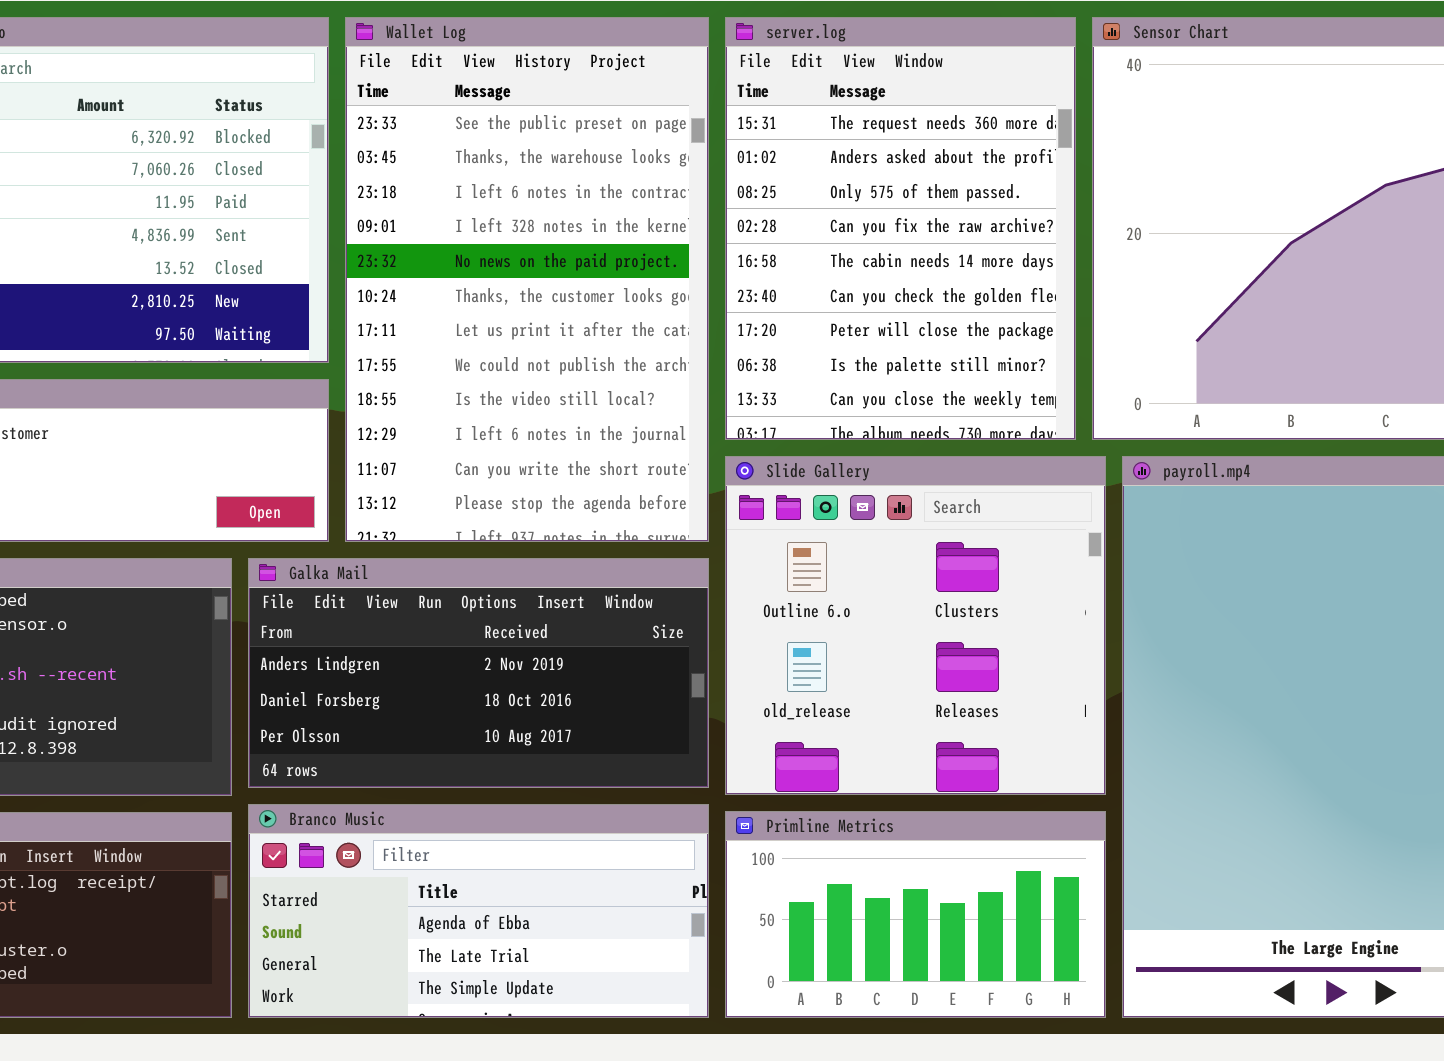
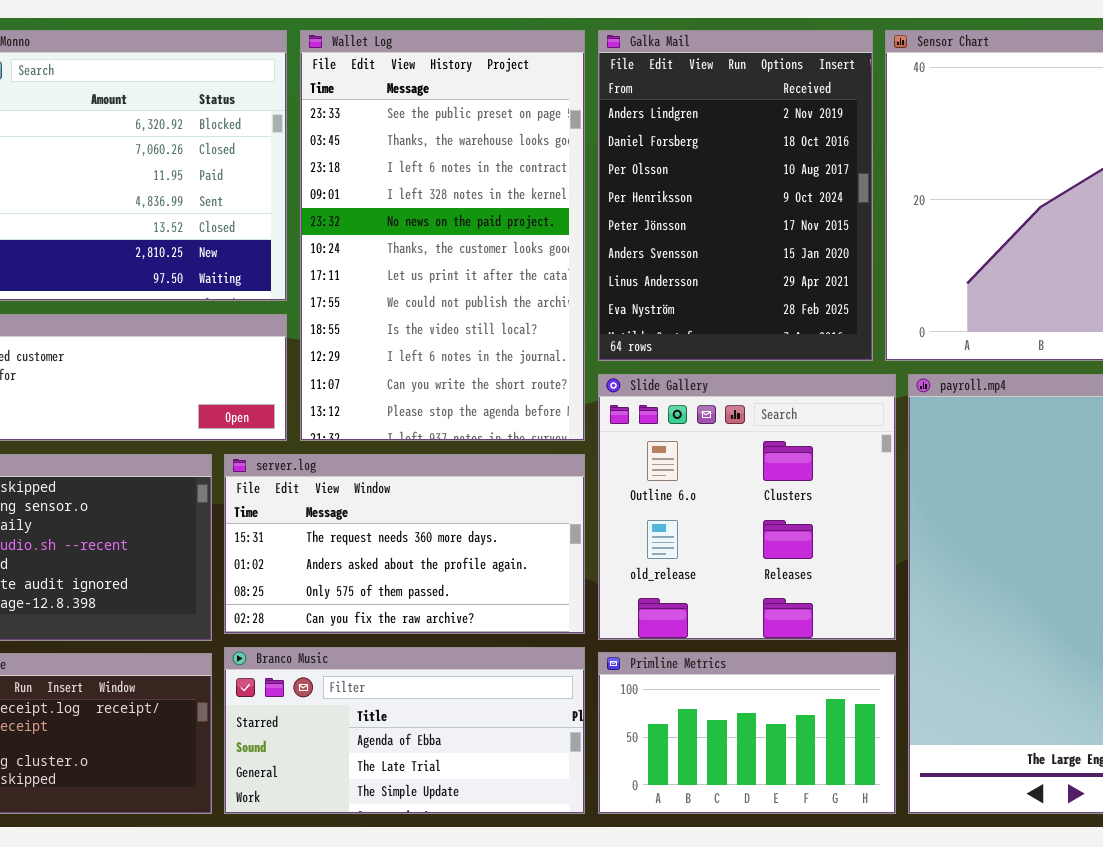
server.log: [725,17,1076,440] -> [224,454,585,634], moved, resized
Galka Mail: [248,558,709,788] -> [598,30,873,361], moved, resized

